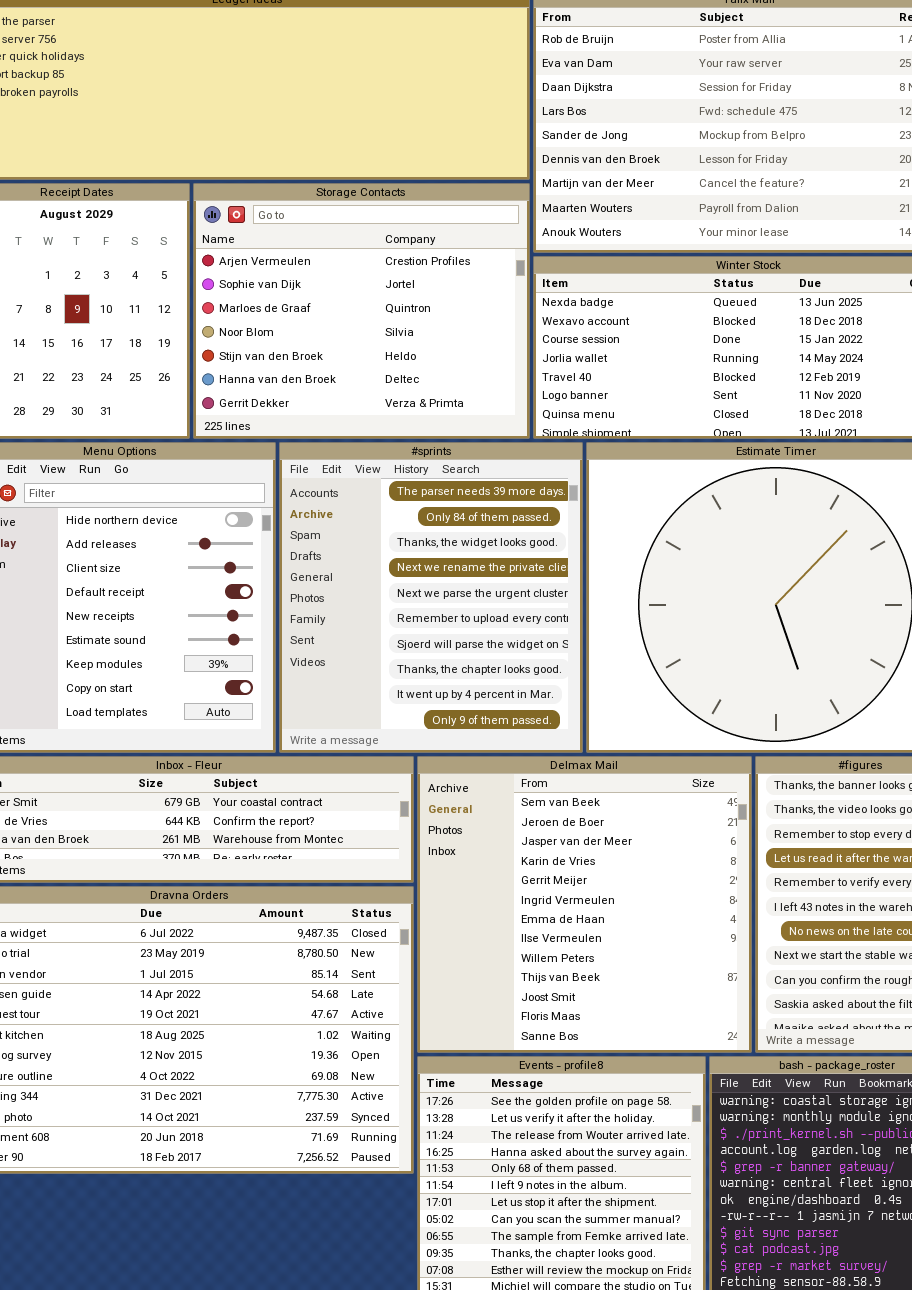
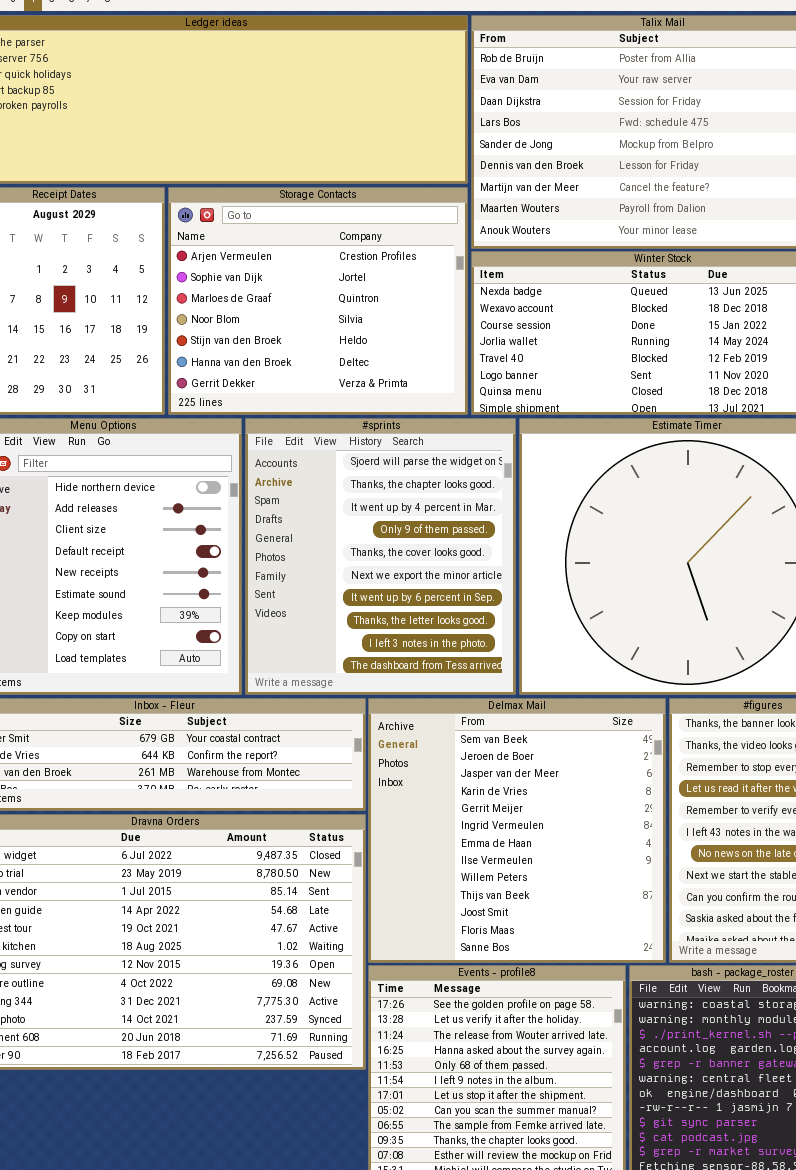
#sprints: [279,442,583,753] -> [245,418,516,695], scrolled down 6 rows

